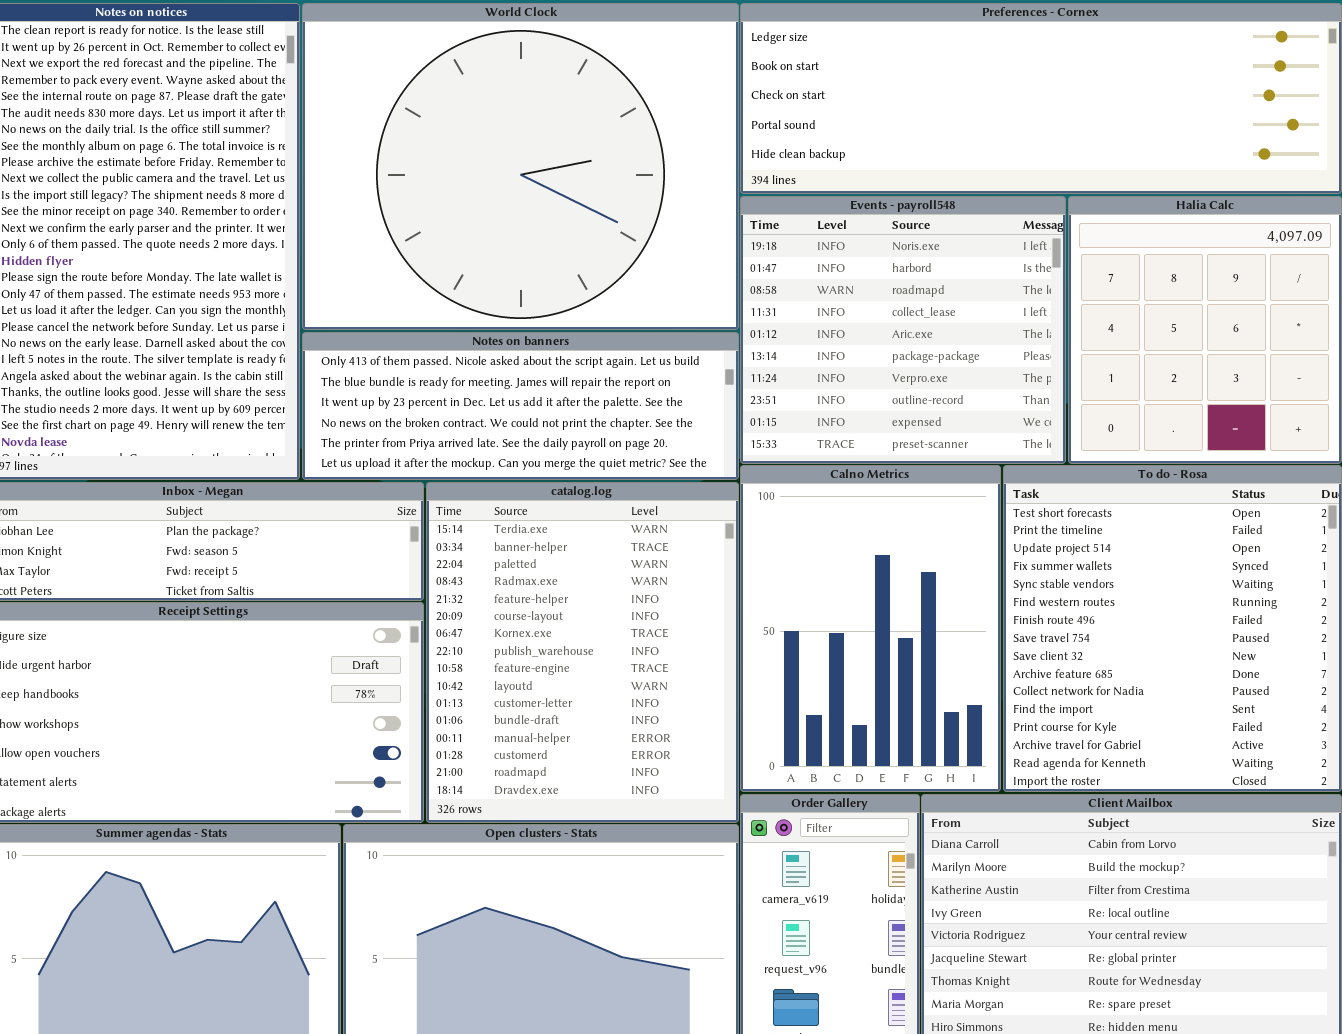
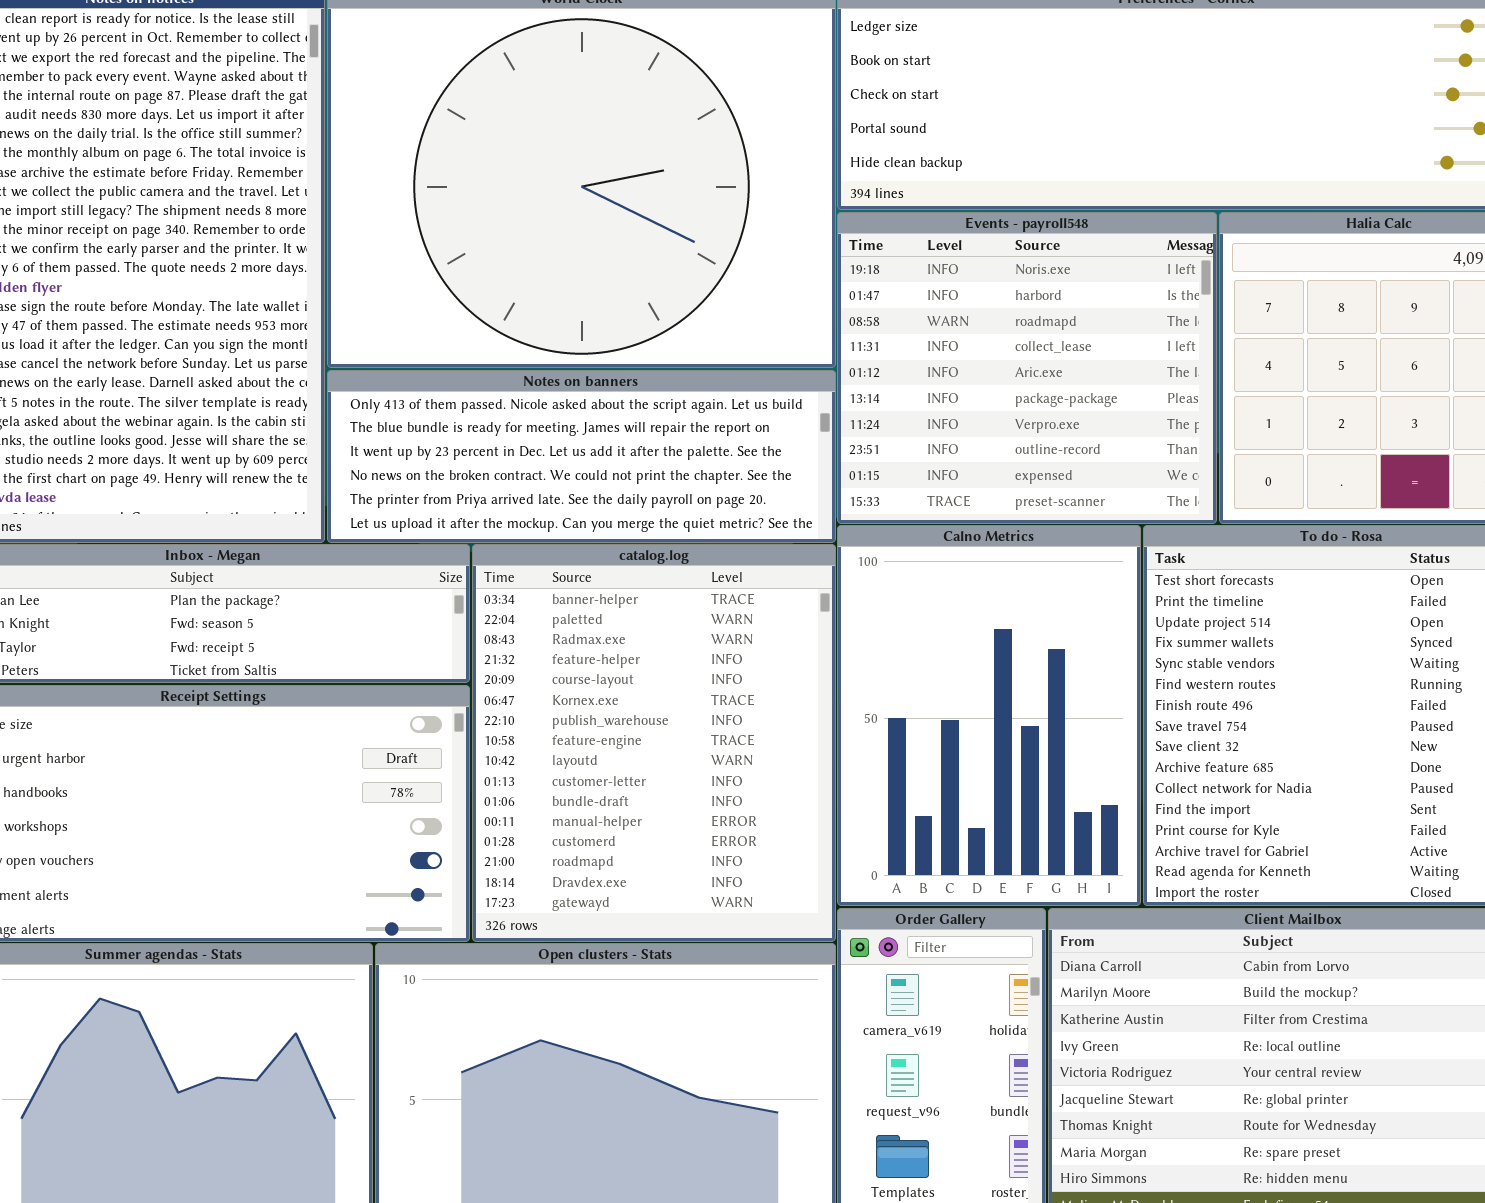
catalog.log: [426,482,739,823] -> [472,544,836,942], scrolled down 1 row

